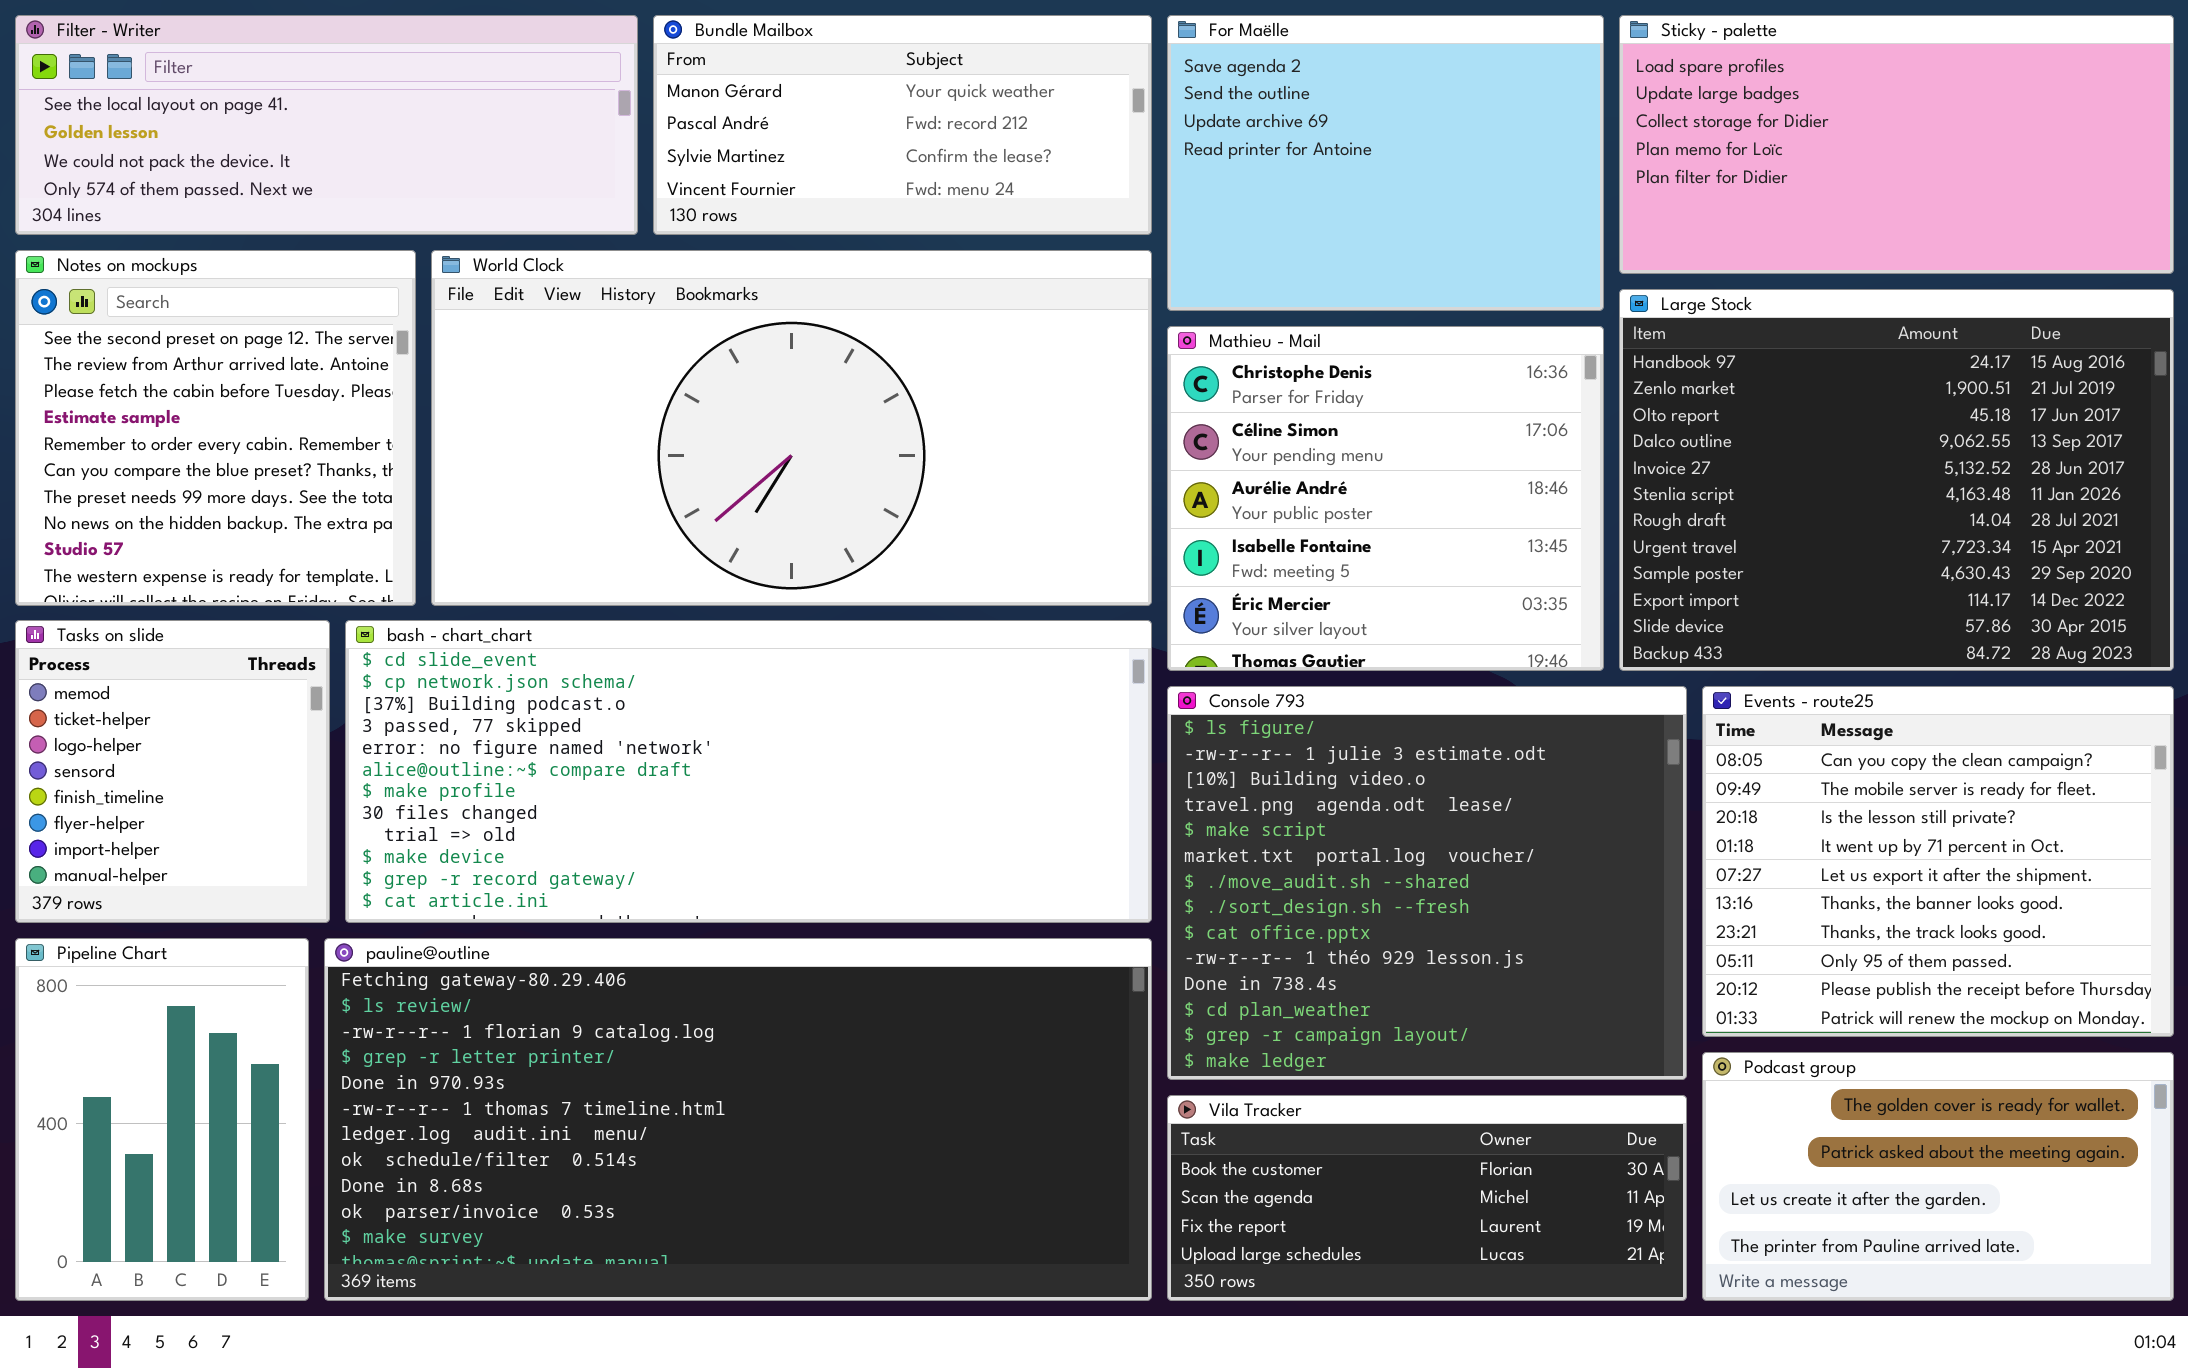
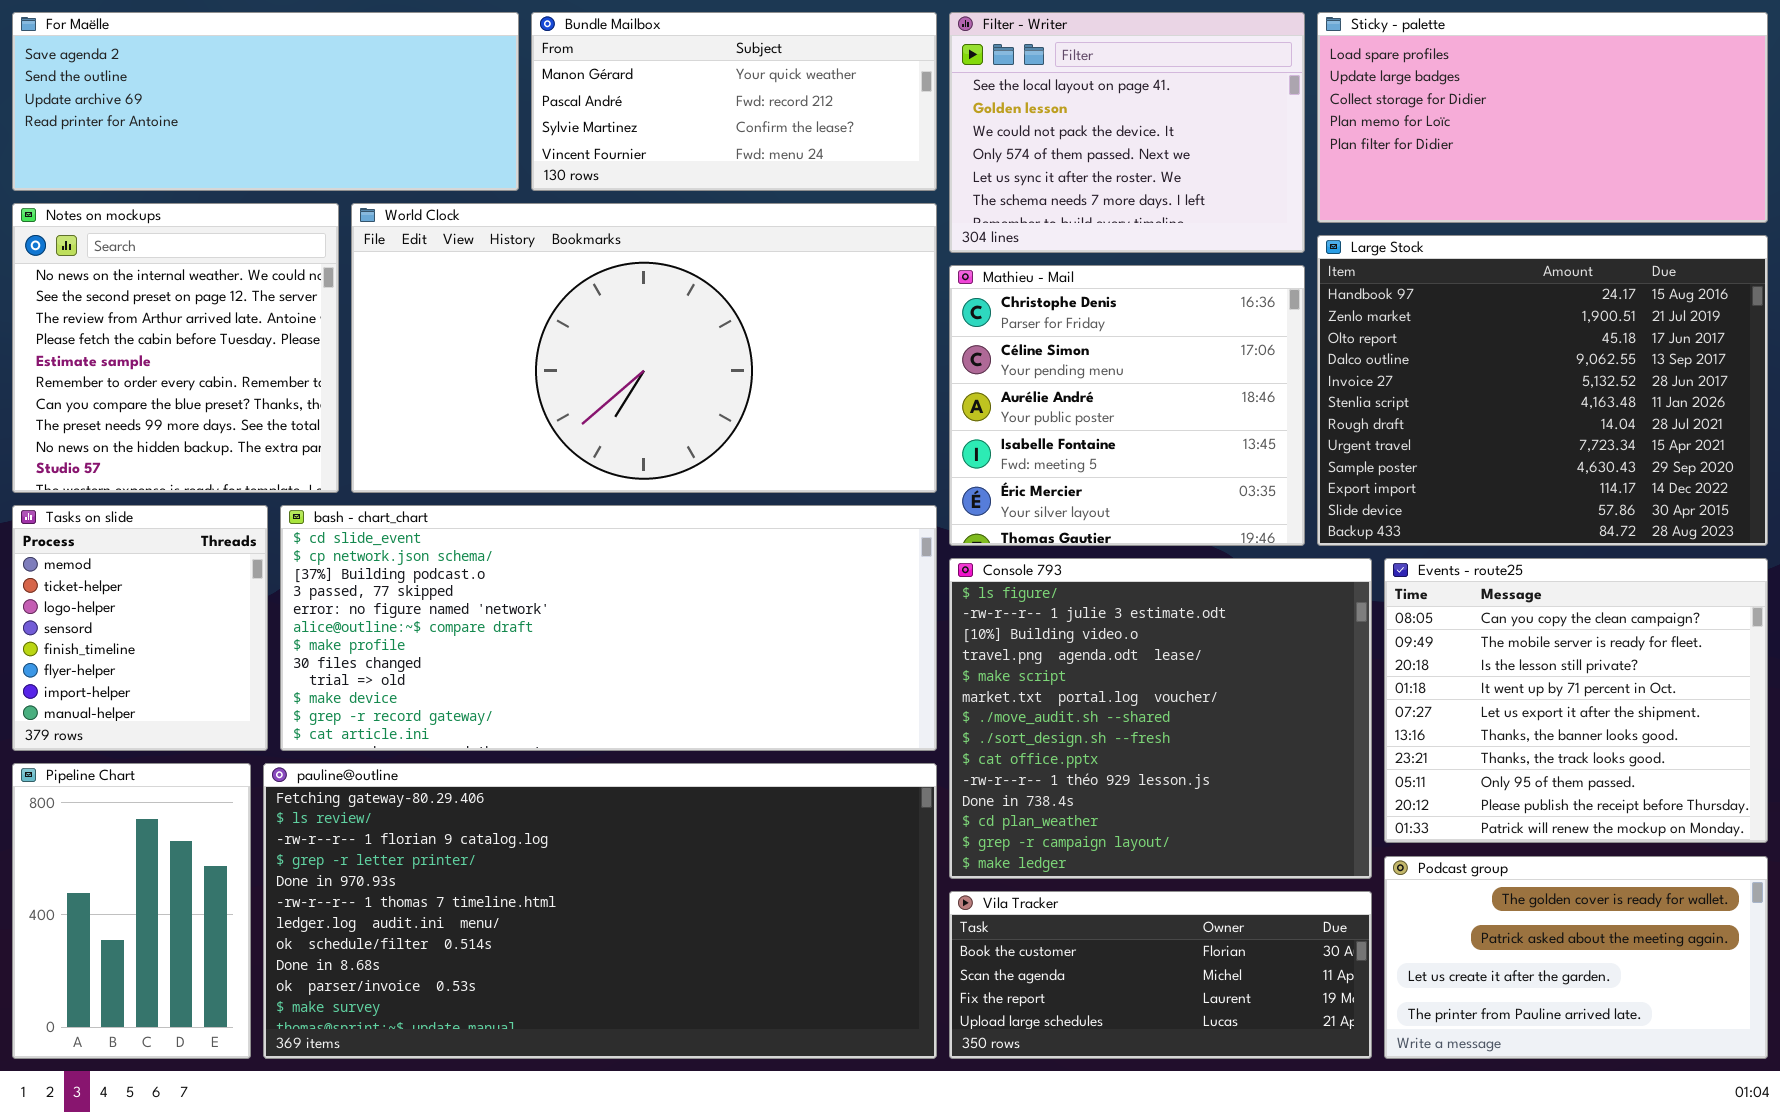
Filter - Writer: [15,15,638,235] -> [949,12,1305,253], moved, resized
For Maëlle: [1167,15,1604,311] -> [12,12,519,191], moved, resized
Notes on mockups: [15,250,416,606] -> [12,203,339,493], scrolled up 1 row

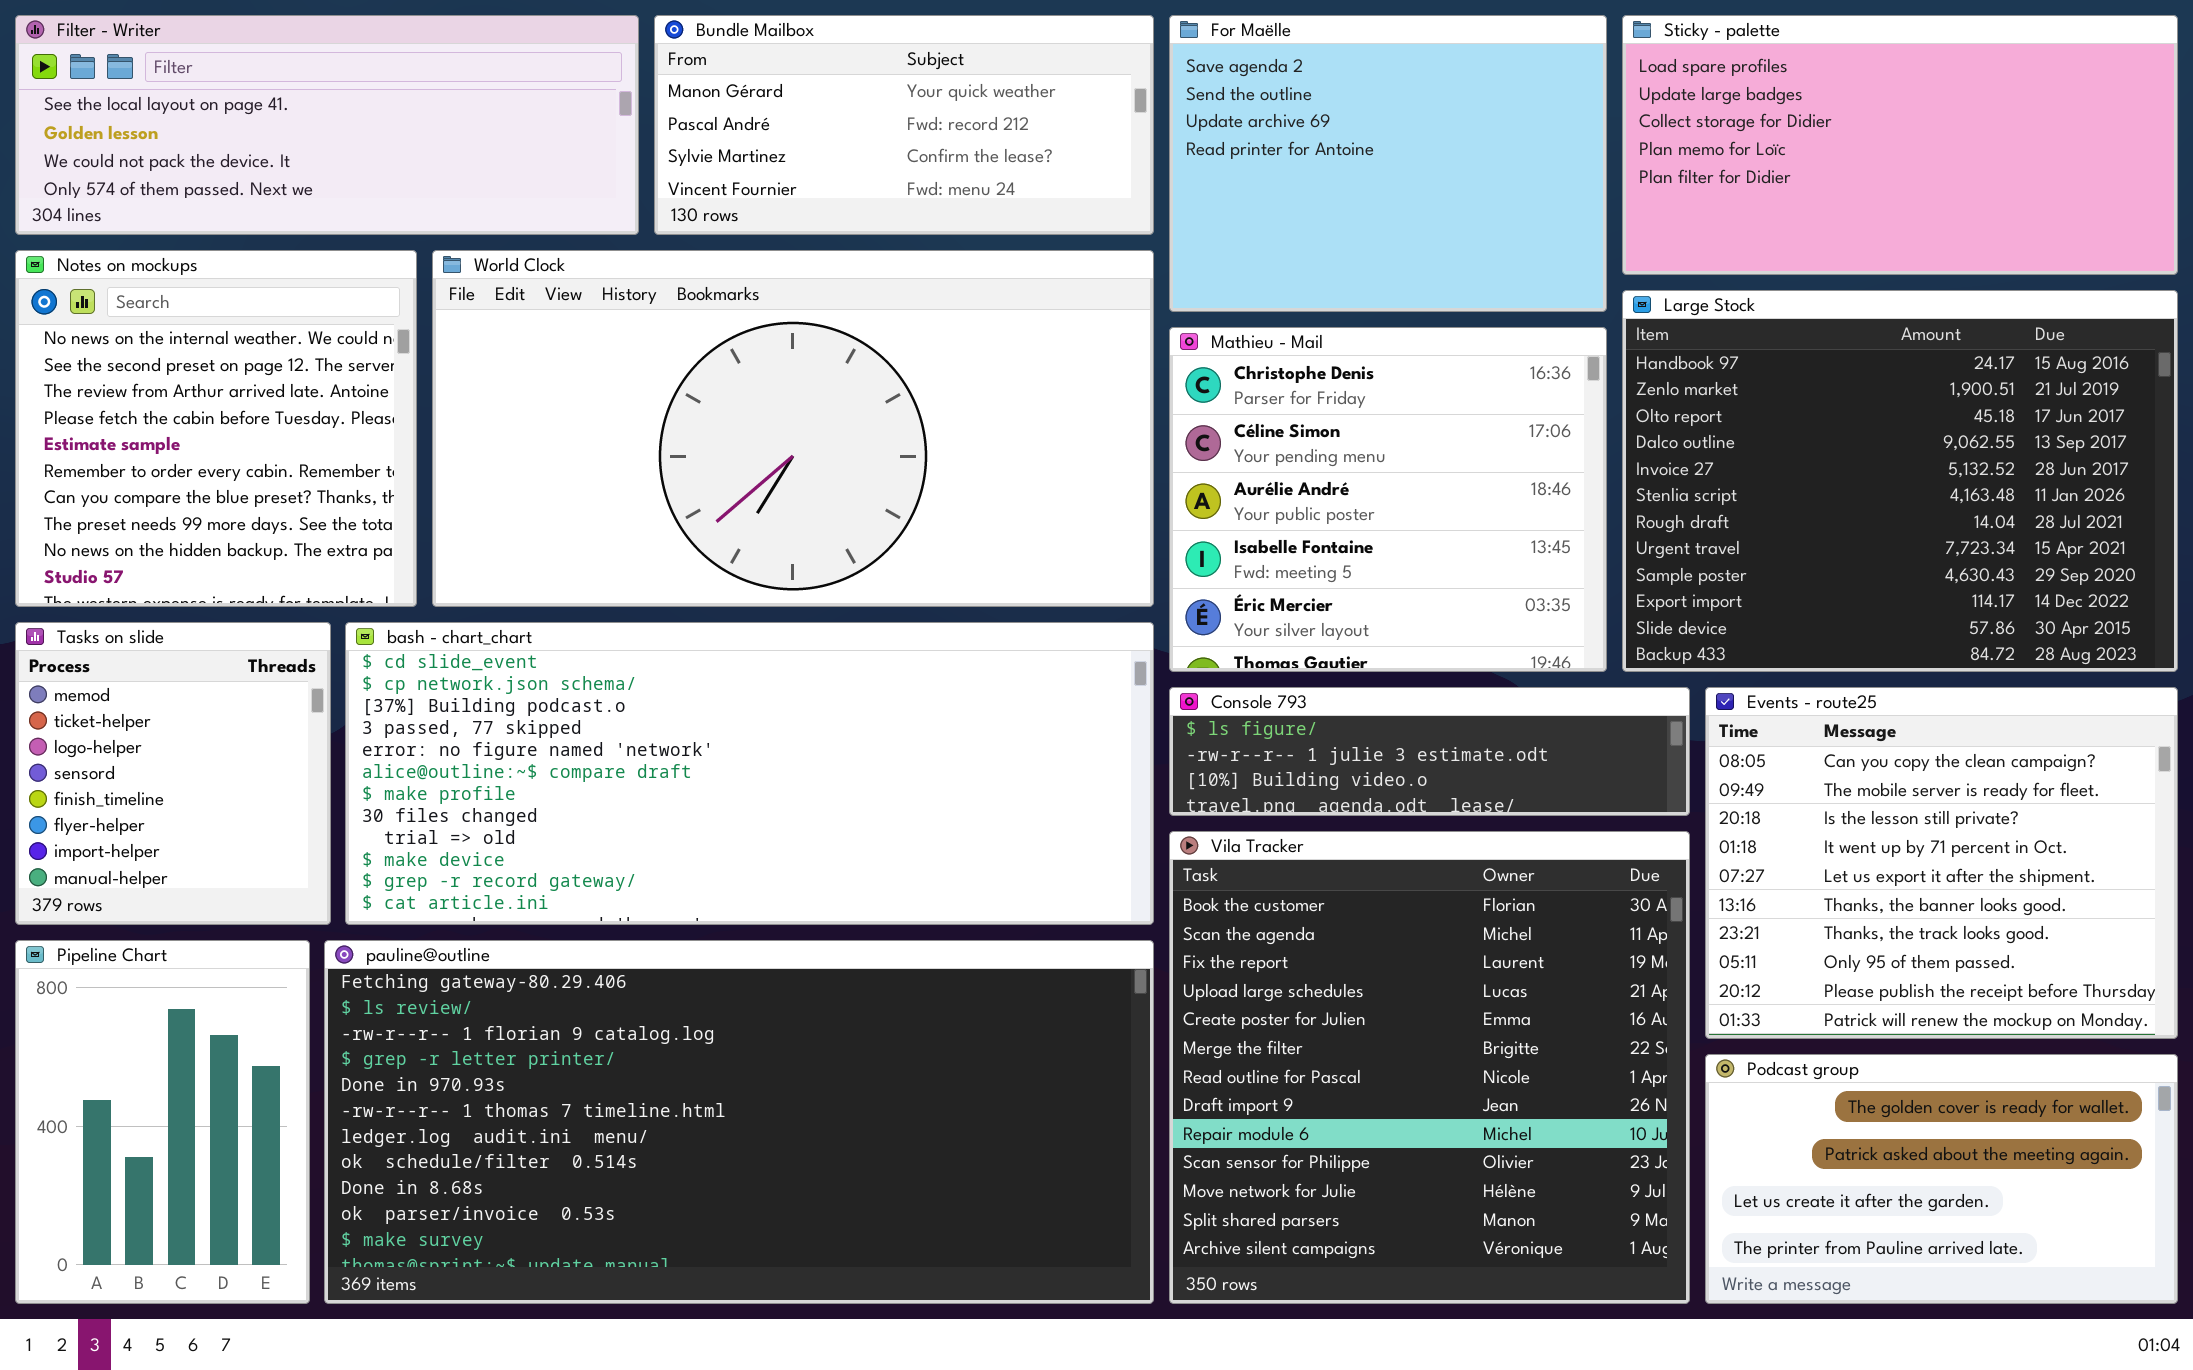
For Maëlle: [12,12,519,191] -> [1169,15,1607,312], moved, resized
Filter - Writer: [949,12,1305,253] -> [15,15,639,235], moved, resized
Console 793: [949,558,1372,879] -> [1169,687,1690,816], resized
Vila Tracker: [949,891,1372,1059] -> [1169,831,1690,1304], resized

